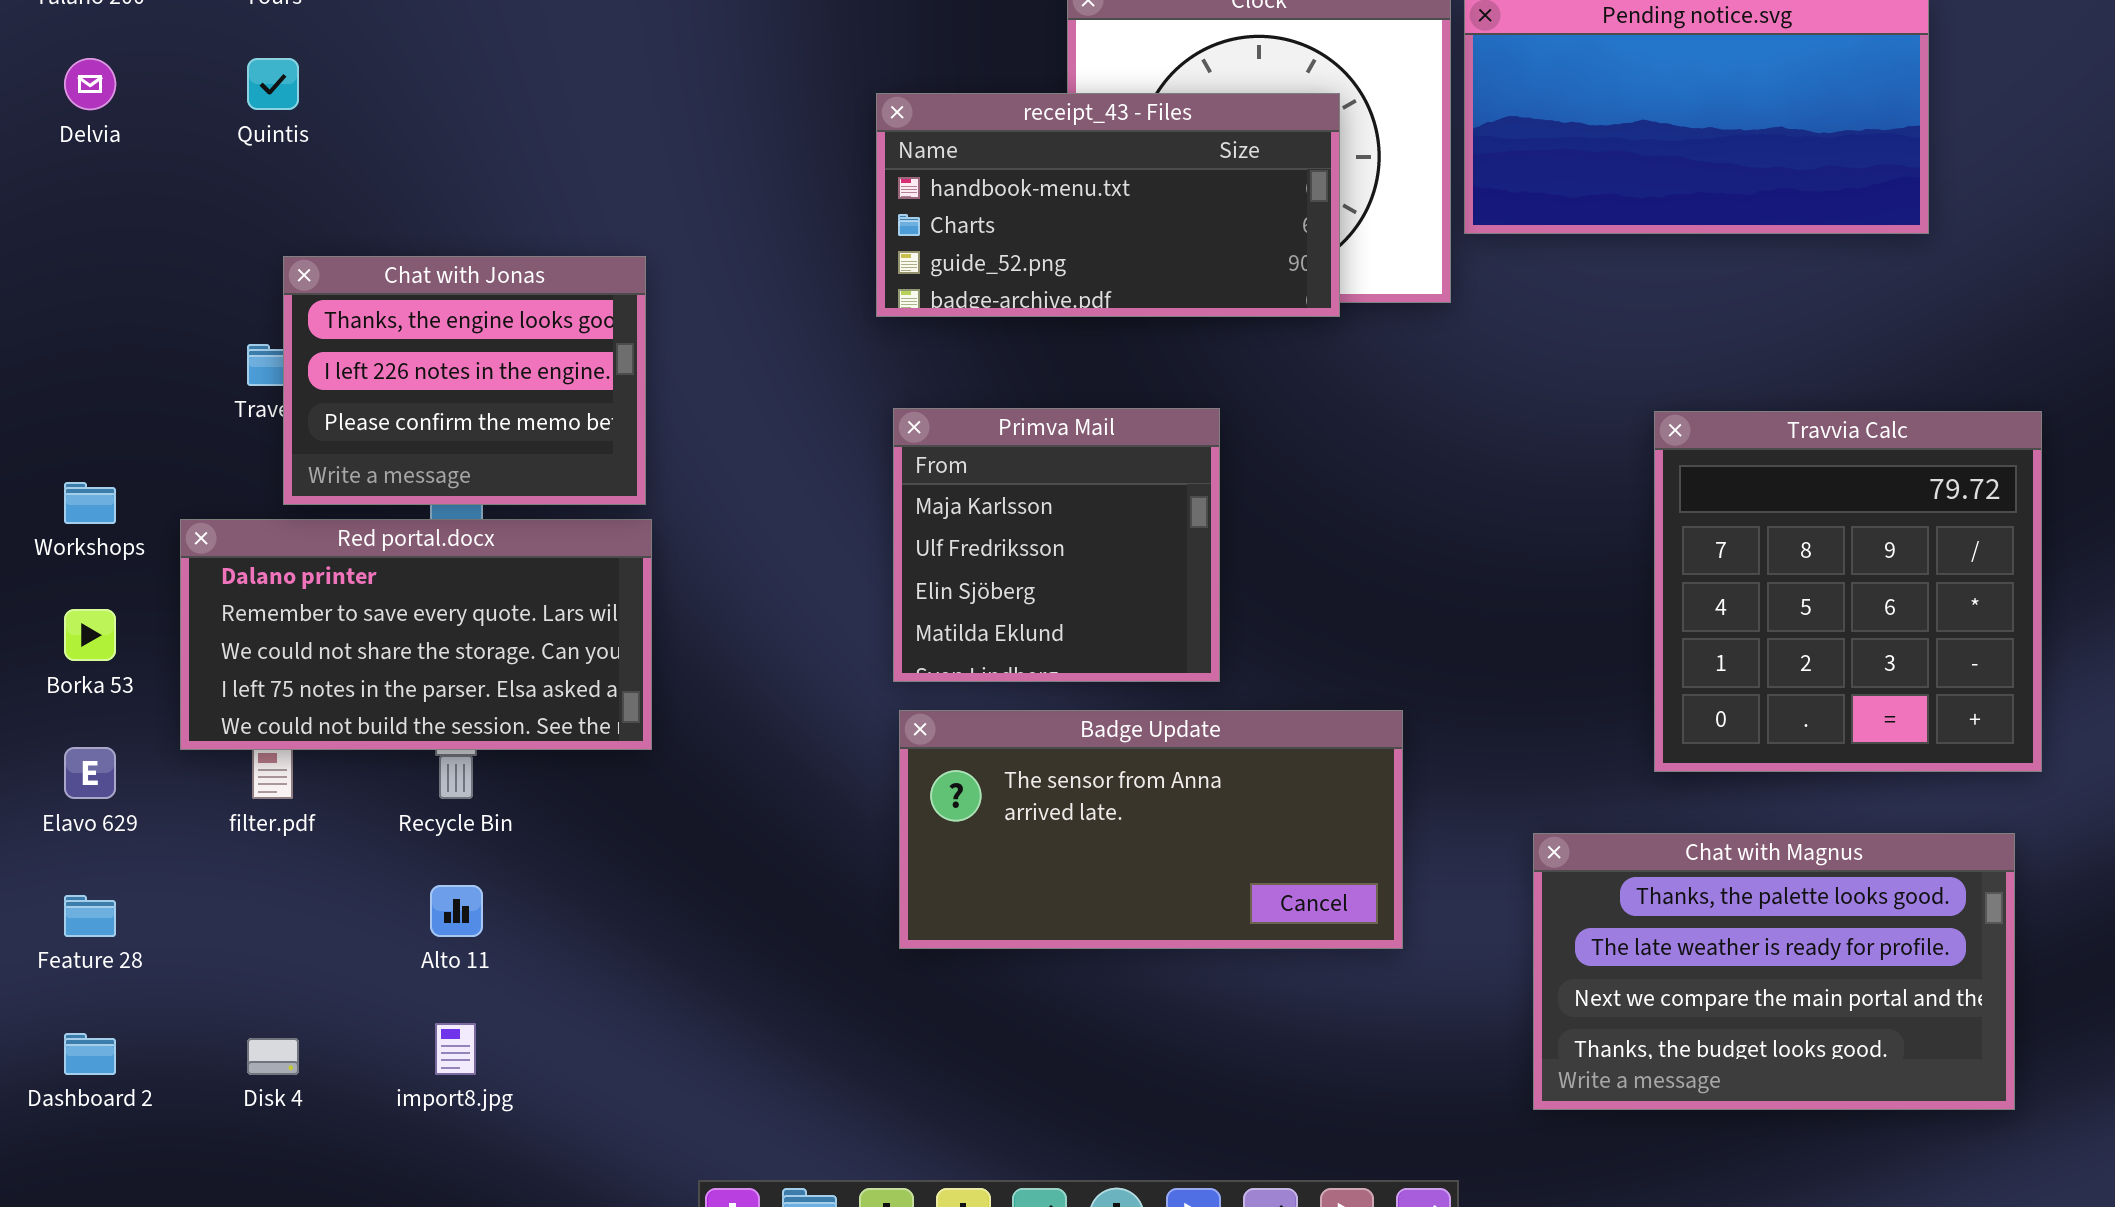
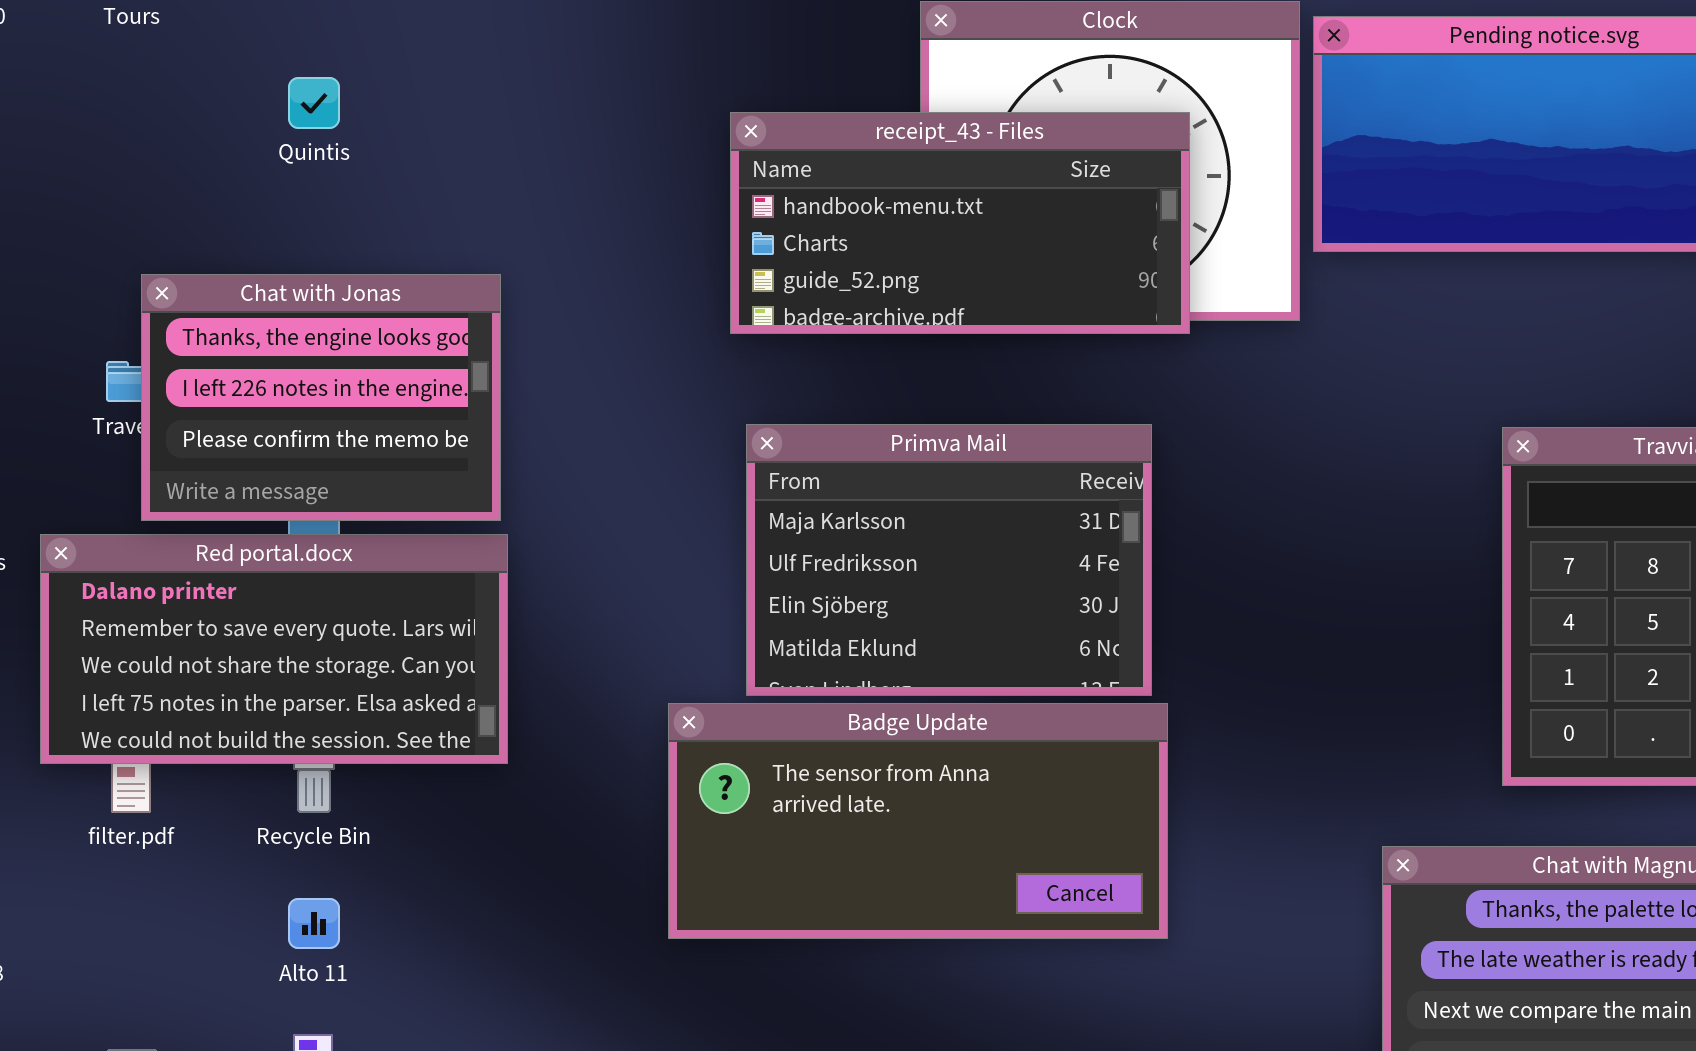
Quintis: [247,58,299,110] -> [288,77,340,129], moved
Primva Mail: [893,408,1220,682] -> [746,424,1152,696], resized
Badge Update: [899,710,1403,949] -> [668,703,1168,939], moved

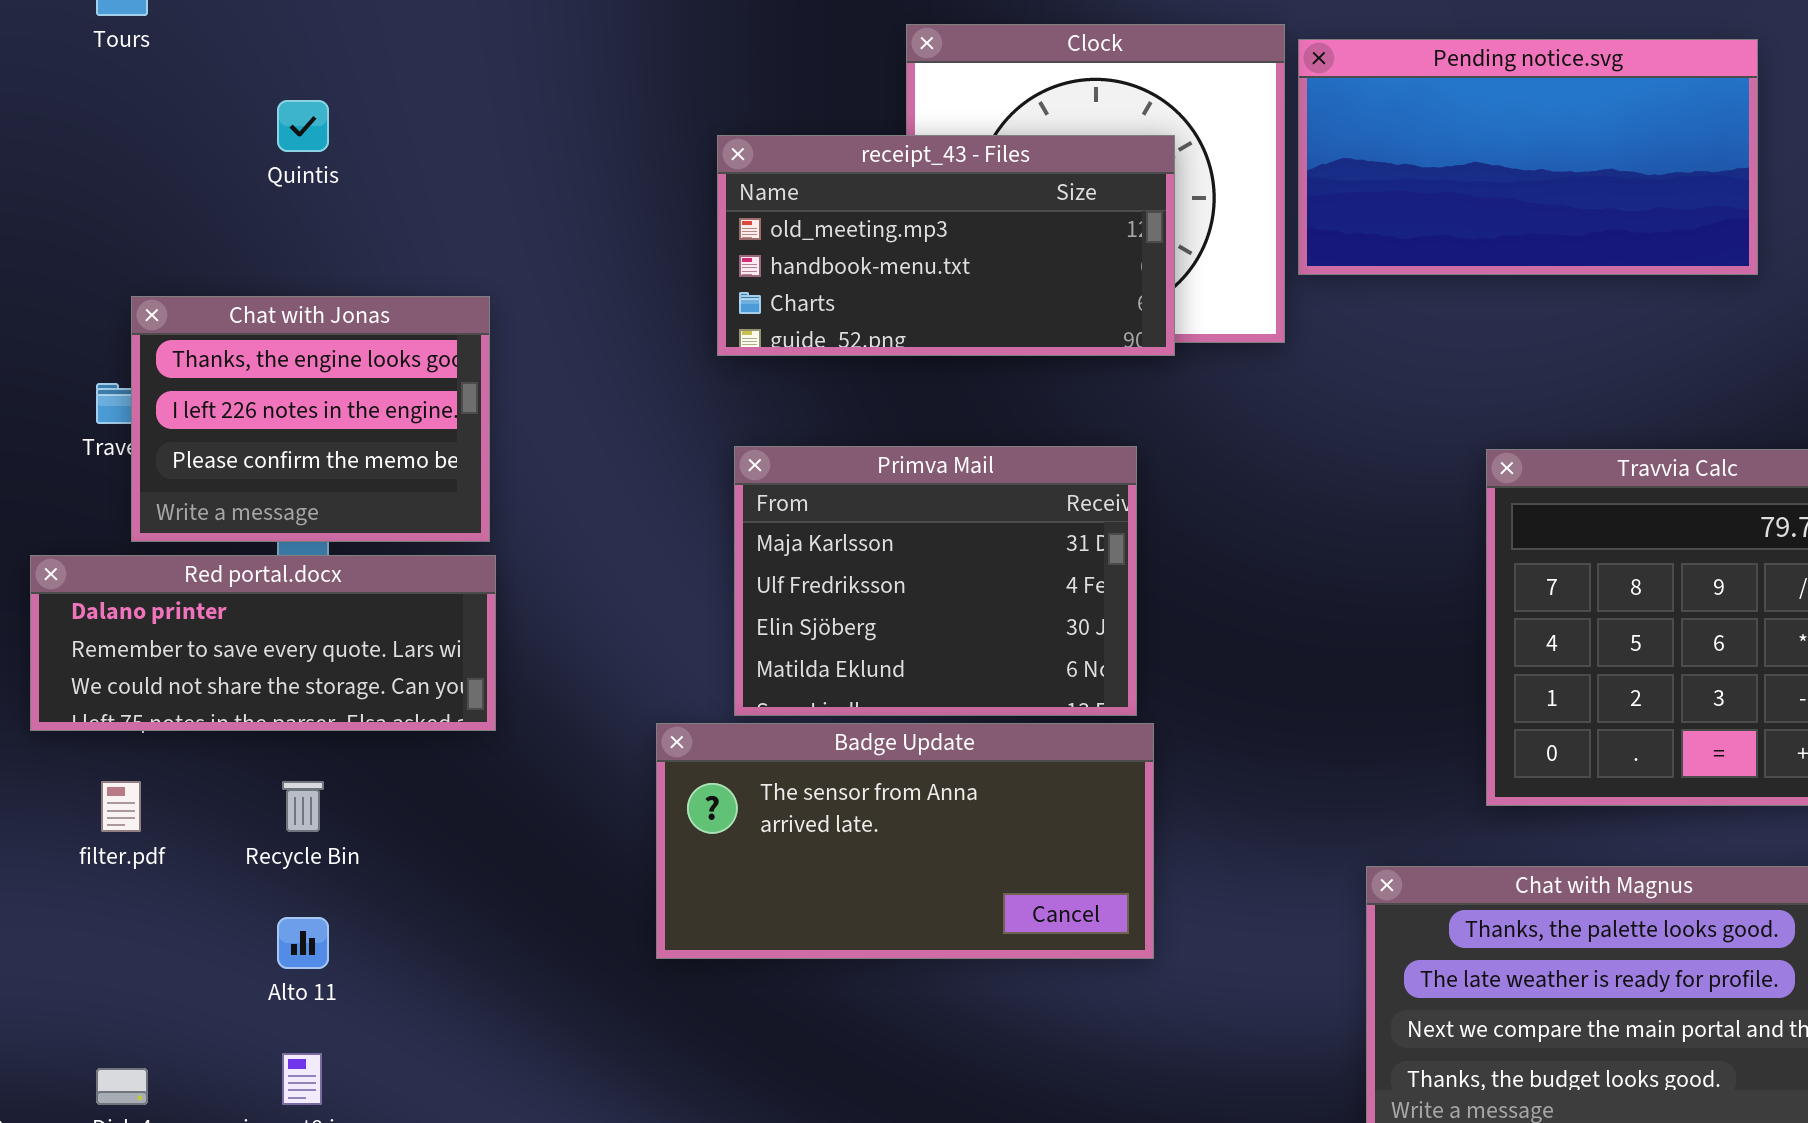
receipt_43 - Files: [730,112,1190,334] -> [717,135,1175,356], scrolled up 1 row
Red portal.docx: [40,534,508,764] -> [30,555,496,731], resized

